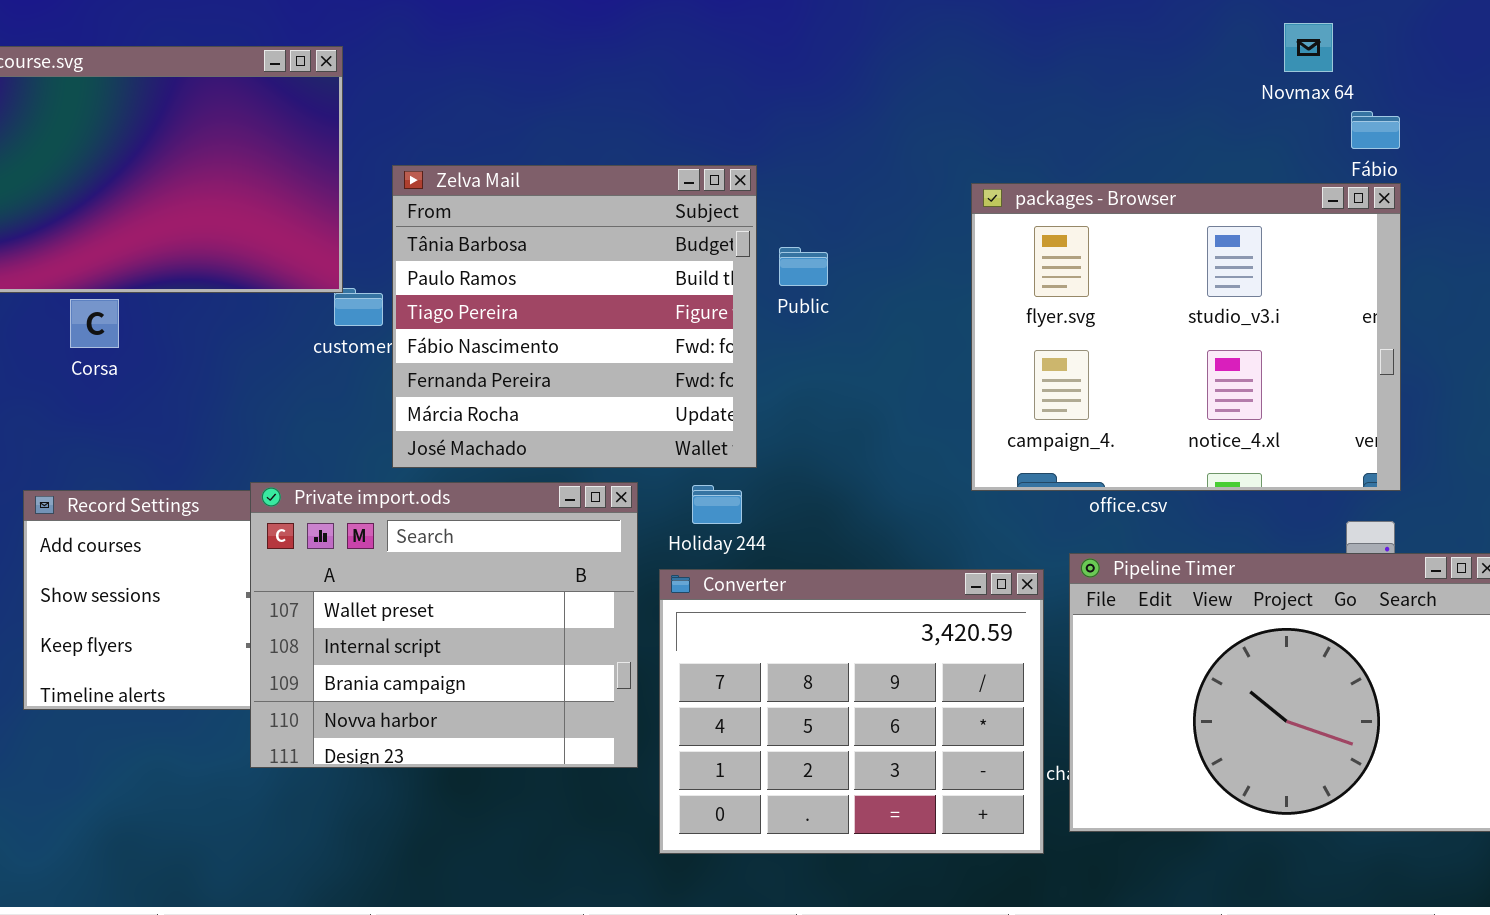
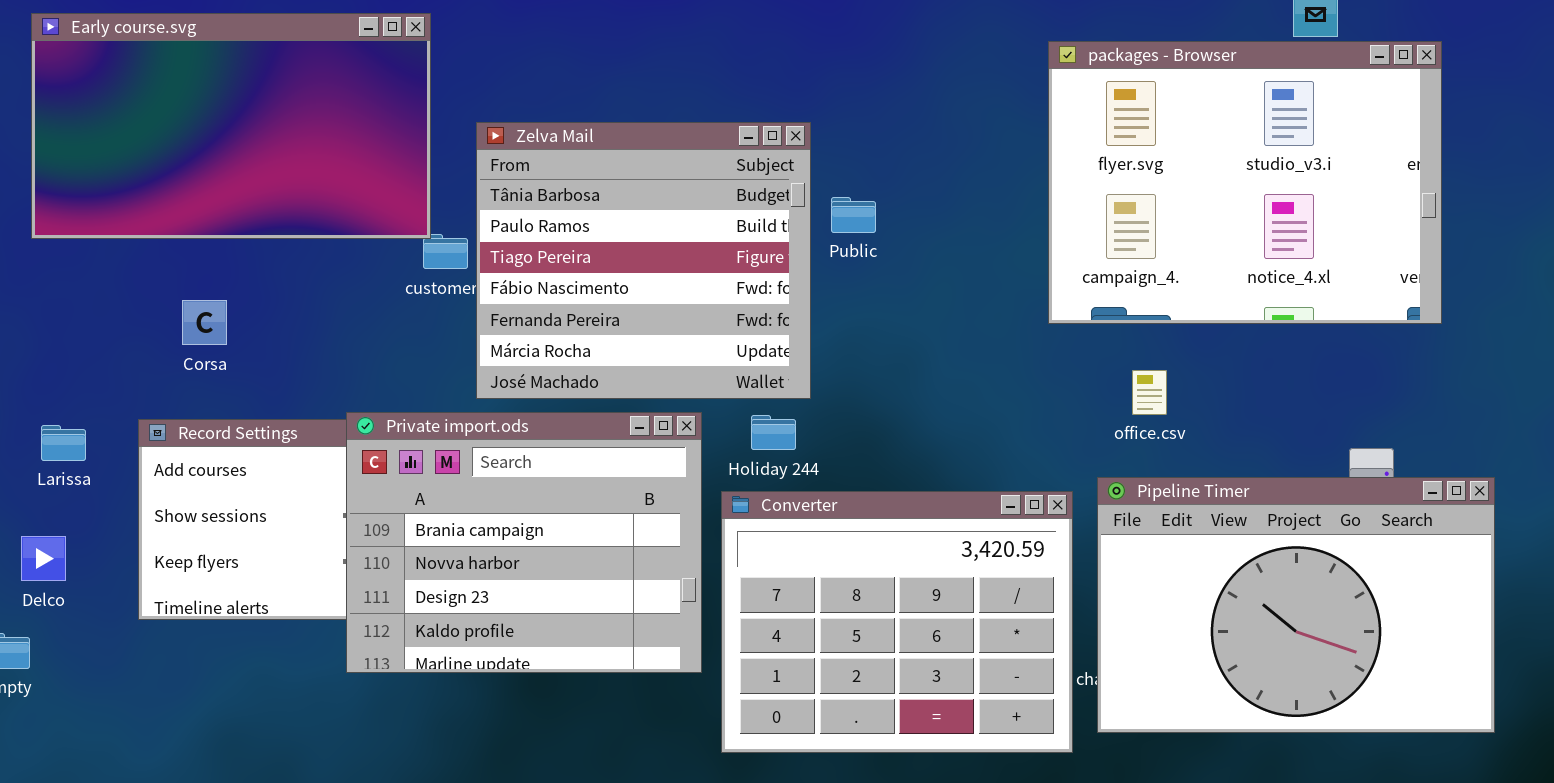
packages - Browser: [971,183,1401,491] -> [1048,41,1442,324], moved
Corsa: [70,299,119,348] -> [182,300,227,345], moved
Private import.ods: [250,482,638,768] -> [346,412,702,673], scrolled down 2 rows

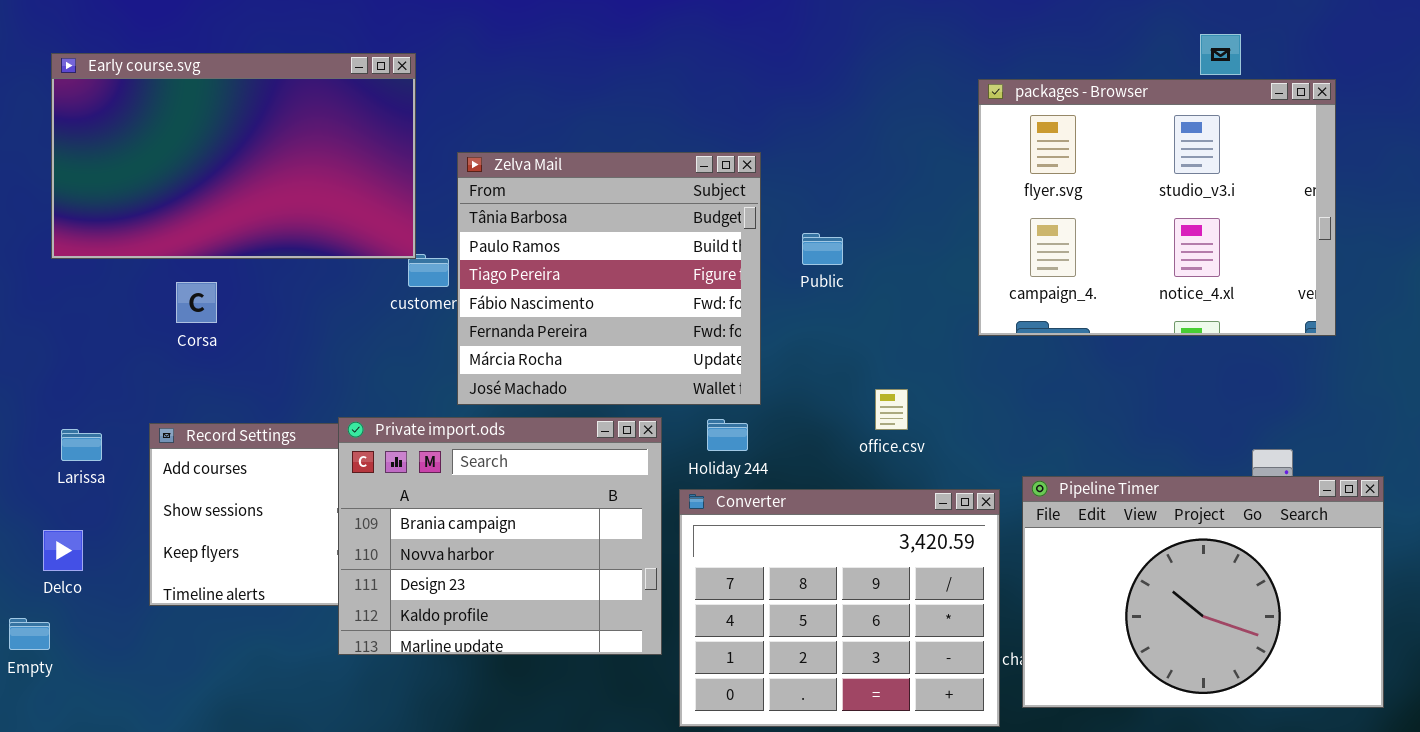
Public: [831,197,876,233] -> [802,233,843,265], moved
Corsa: [182,300,227,345] -> [176,282,217,323], moved
office.csv: [1132,370,1167,415] -> [875,389,908,430], moved

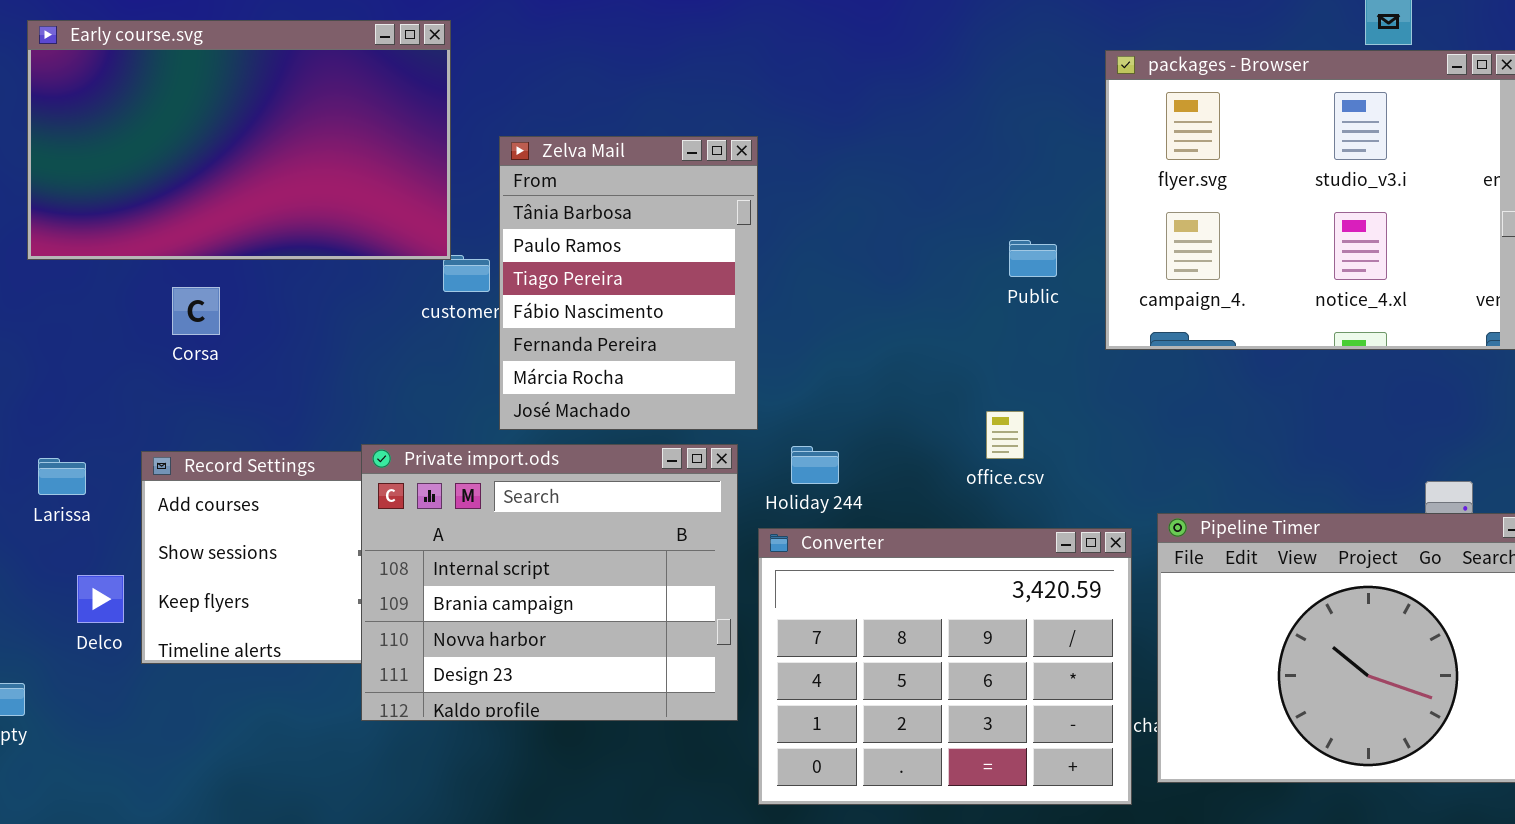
Zelva Mail: [457,152,761,405] -> [499,136,758,430], resized
Public: [802,233,843,265] -> [1009,240,1057,277], moved
Private import.ods: [338,417,662,655] -> [361,444,738,721], scrolled up 1 row
Delco: [43,530,83,571] -> [77,575,124,623], moved

